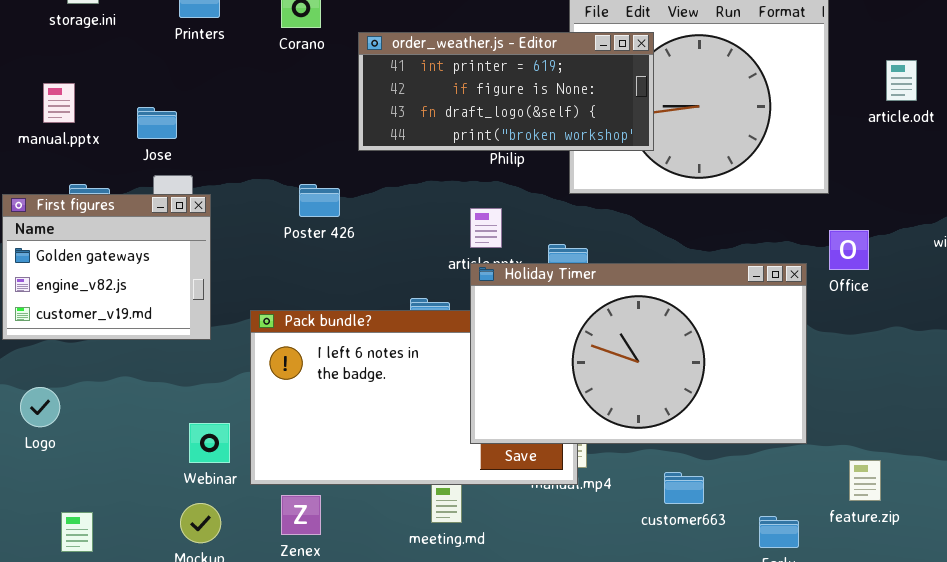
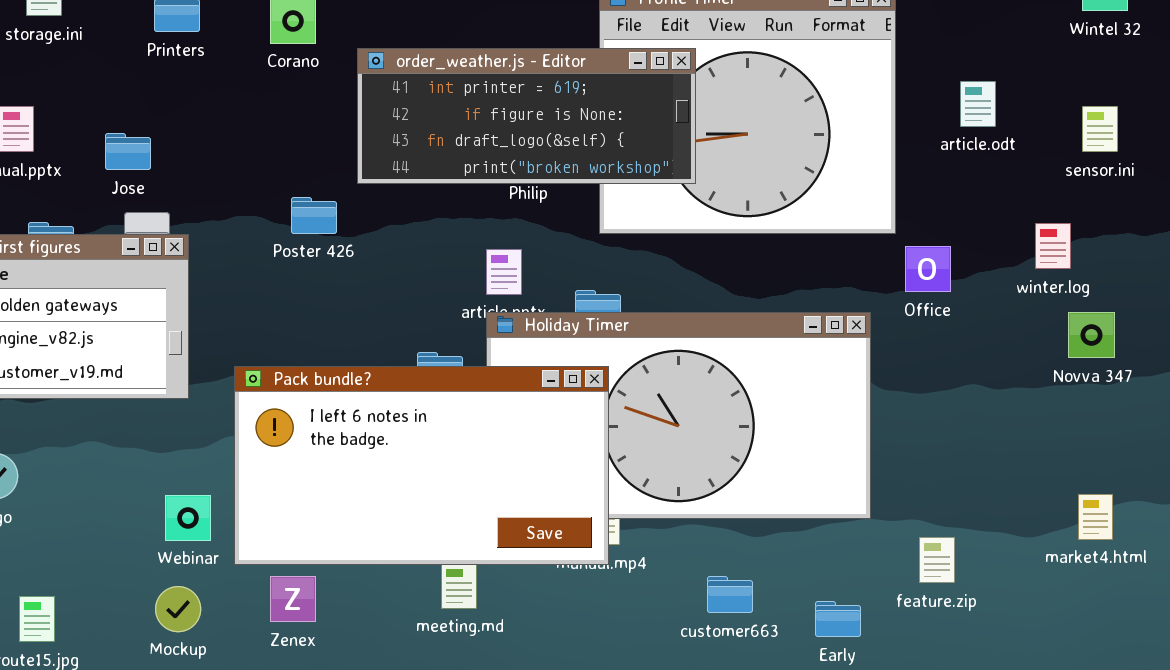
Poster 426: [299,184,340,217] -> [291,197,337,234], moved
Office: [829,230,869,270] -> [905,246,951,292], moved
Pack bundle?: [250,310,578,485] -> [234,366,609,565], raised
customer663: [664,472,704,504] -> [707,576,753,613], moved

